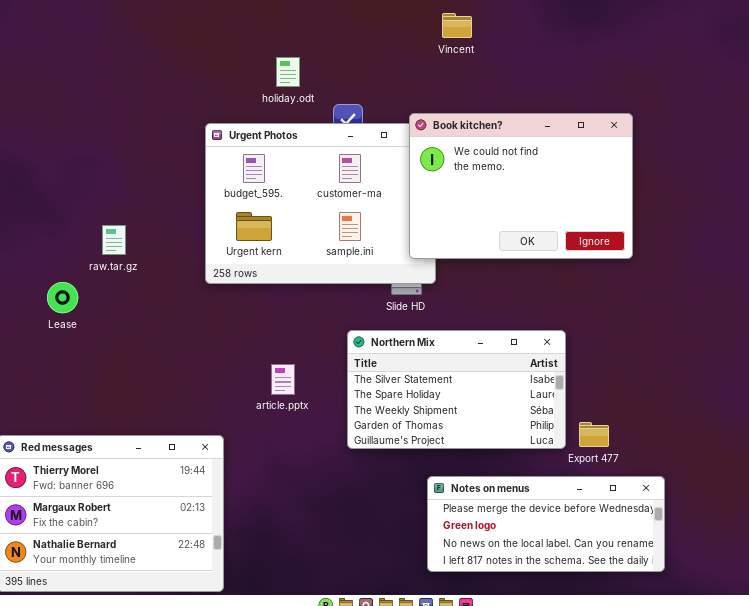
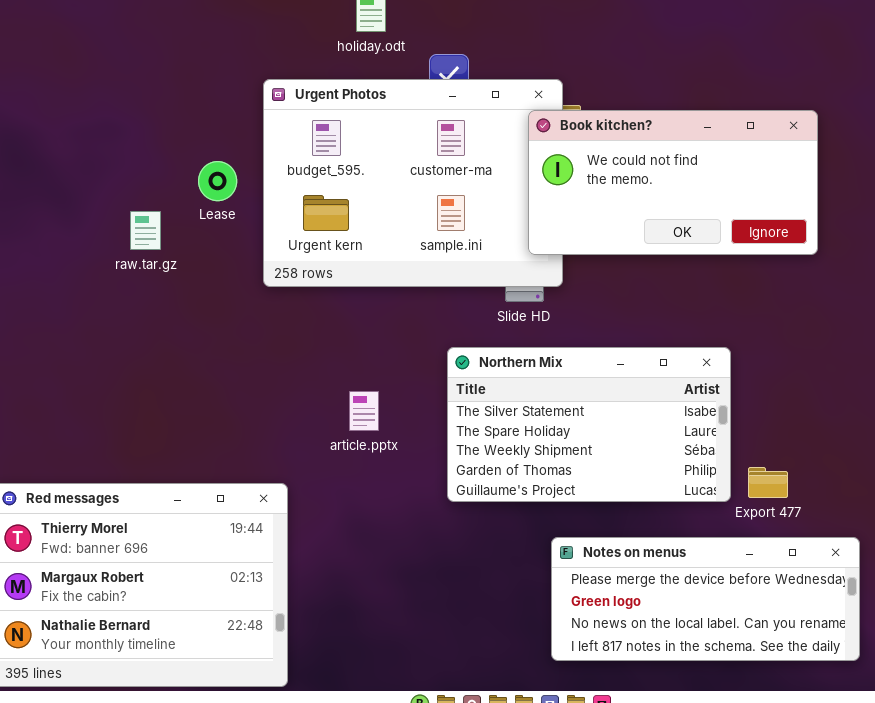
Book kitchen?: [409,113,633,259] -> [528,110,818,255], resized
Lease: [47,282,78,313] -> [198,161,237,201], moved

